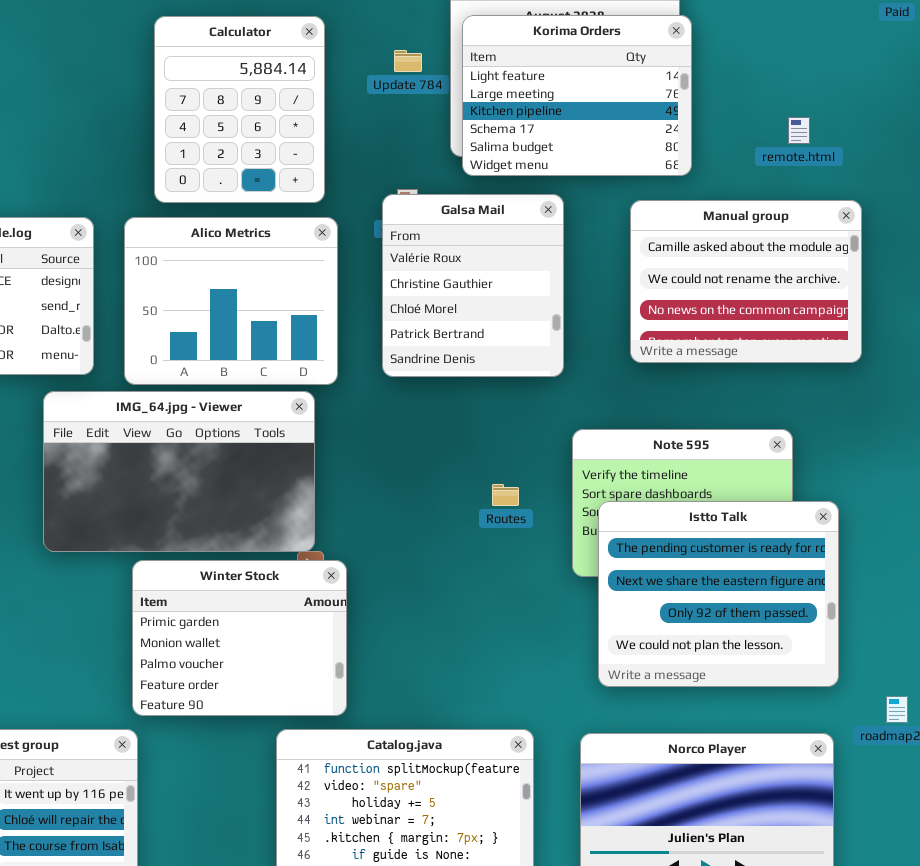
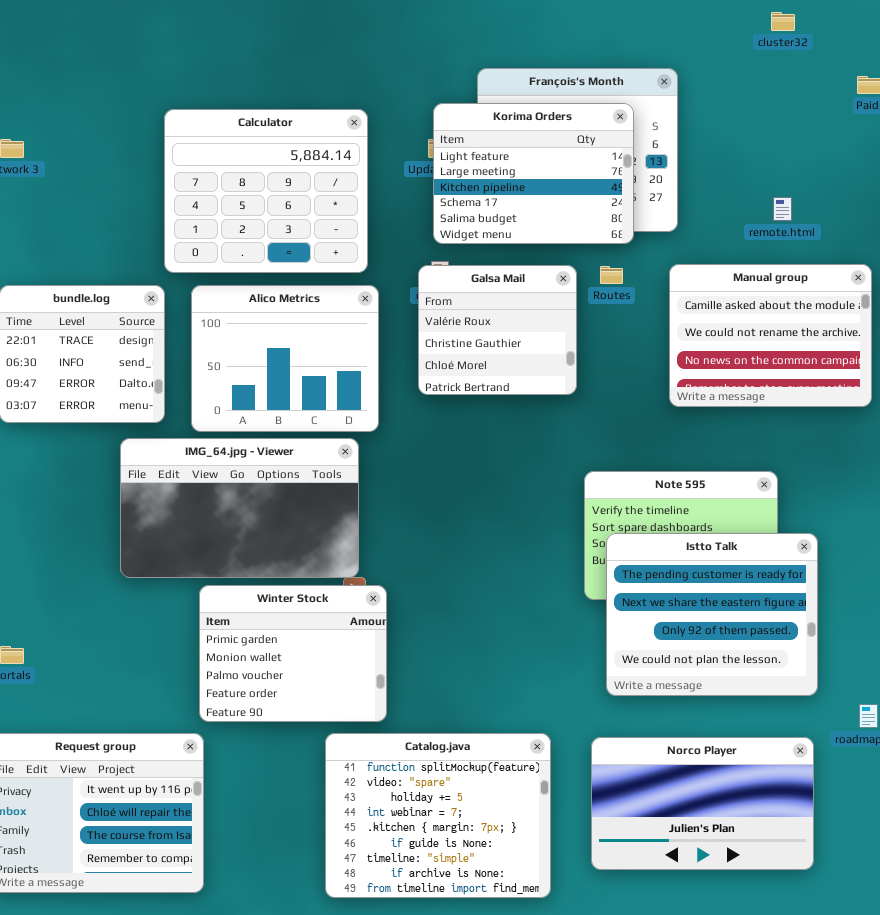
Korima Orders: [462,15,692,176] -> [433,103,634,244], moved
Calculator: [154,16,325,203] -> [164,109,368,273], resized
Galsa Mail: [382,194,564,377] -> [418,265,577,395], resized
Manual group: [630,200,862,363] -> [669,264,872,407], moved
Routes: [492,484,519,506] -> [600,266,623,284], moved

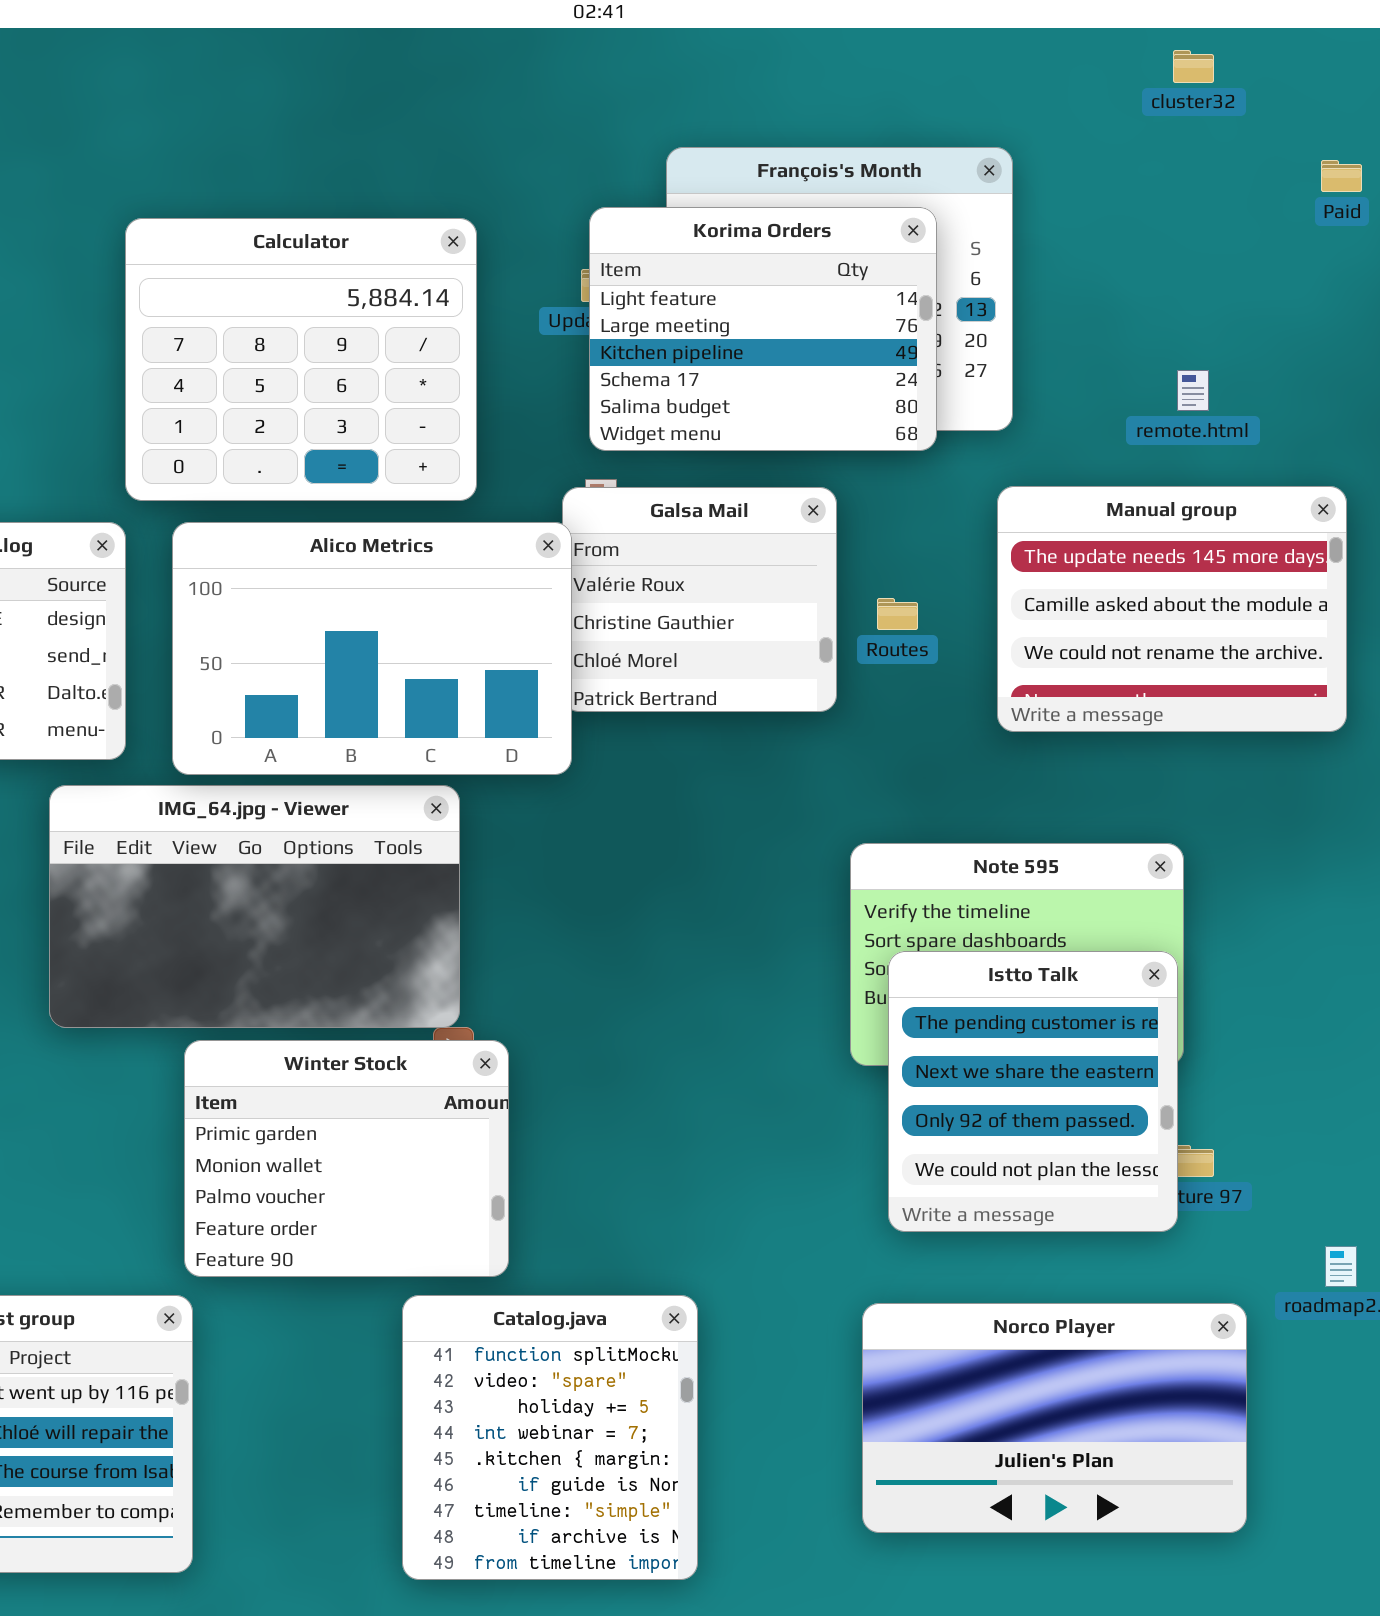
Manual group: [669,264,872,407] -> [997,486,1347,732], scrolled up 1 row
Routes: [600,266,623,284] -> [877,598,918,630], moved
Alico Metrics: [191,285,379,432] -> [172,522,572,775], resized
Istto Talk: [606,533,818,696] -> [888,951,1178,1232], resized
Catalog.java: [325,733,551,898] -> [402,1295,698,1580], resized

